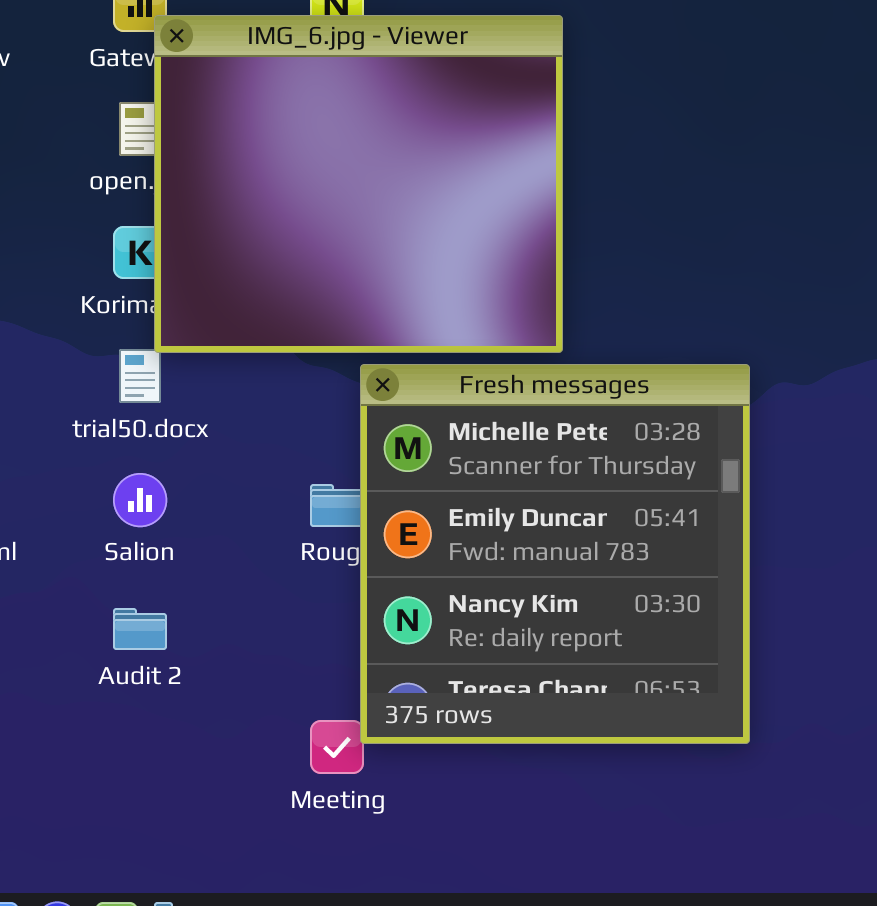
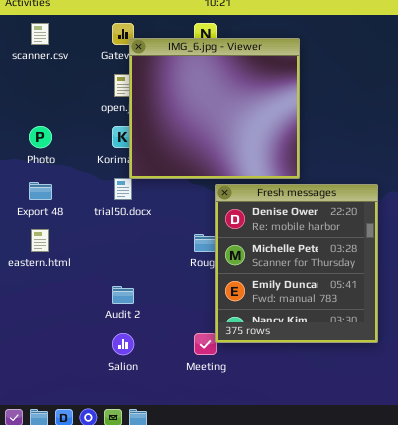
Fresh messages: [360,364,750,744] -> [215,184,378,343], scrolled up 1 row
Salion: [113,473,167,527] -> [112,333,134,355], moved

